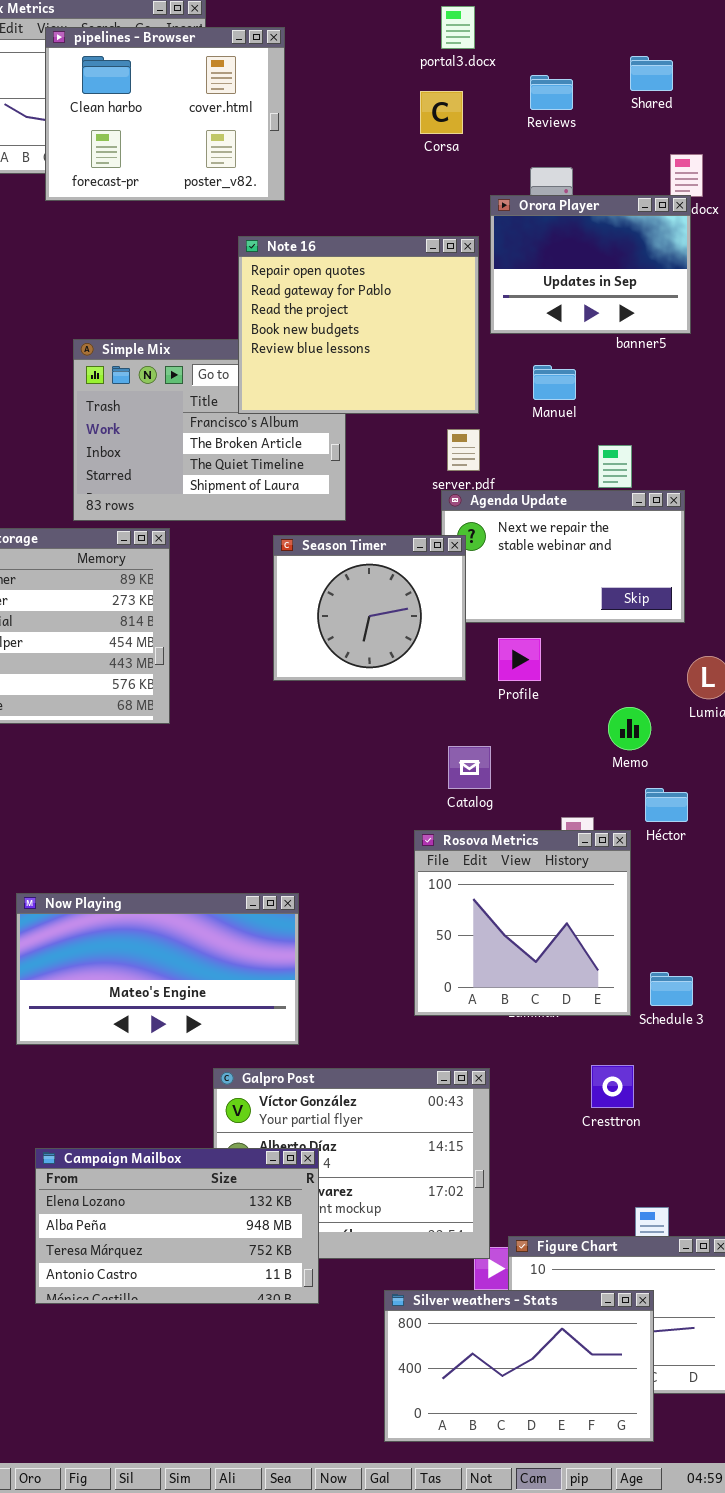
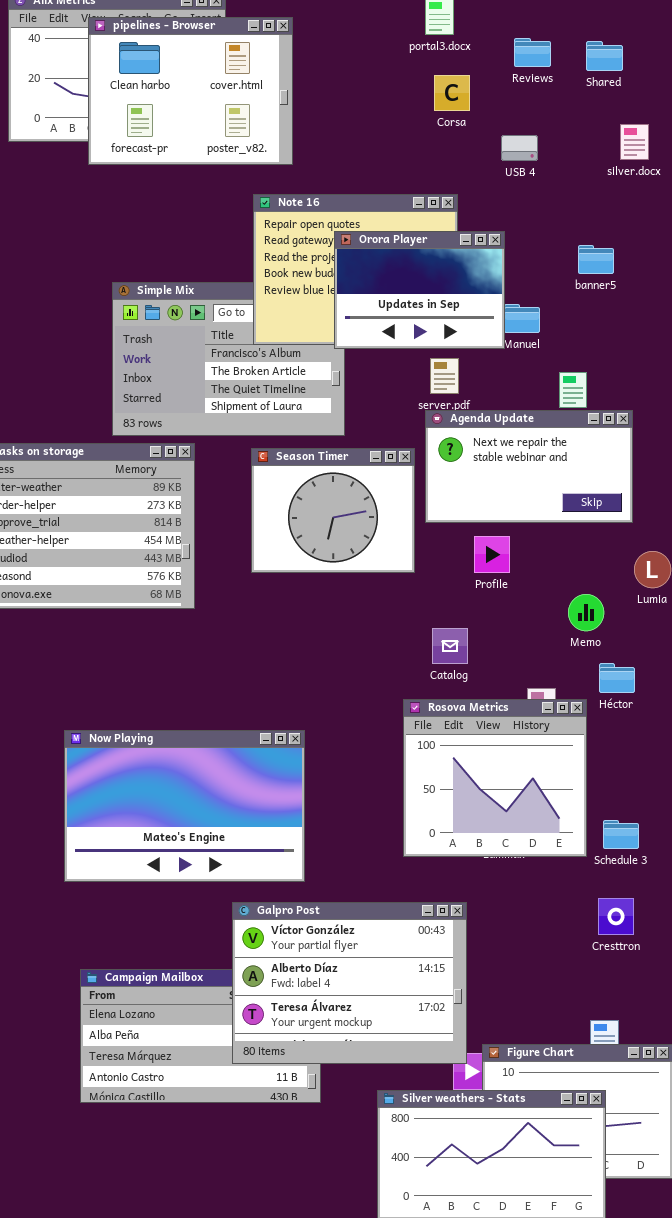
Reviews: [530,75,573,110] -> [514,38,551,67], moved
Corsa: [420,91,463,134] -> [434,75,470,111], moved
Orora Player: [490,195,691,334] -> [334,231,505,349], moved
Season Timer: [273,535,466,681] -> [251,448,415,573], moved
Now Playing: [16,893,299,1045] -> [64,730,305,882], resized
Cresttron: [591,1065,634,1108] -> [598,898,634,935], moved
Galpro Post: [213,1068,490,1259] -> [232,902,467,1064], raised

